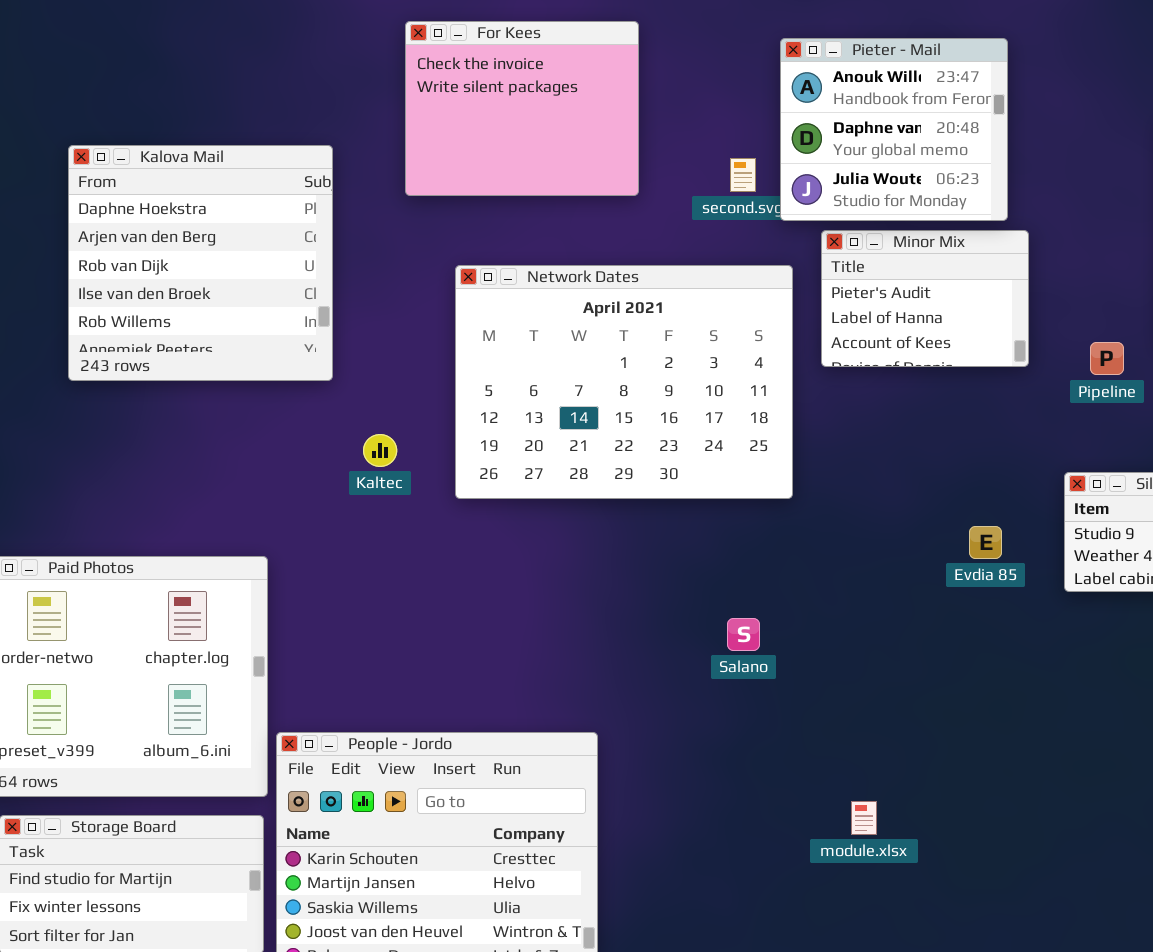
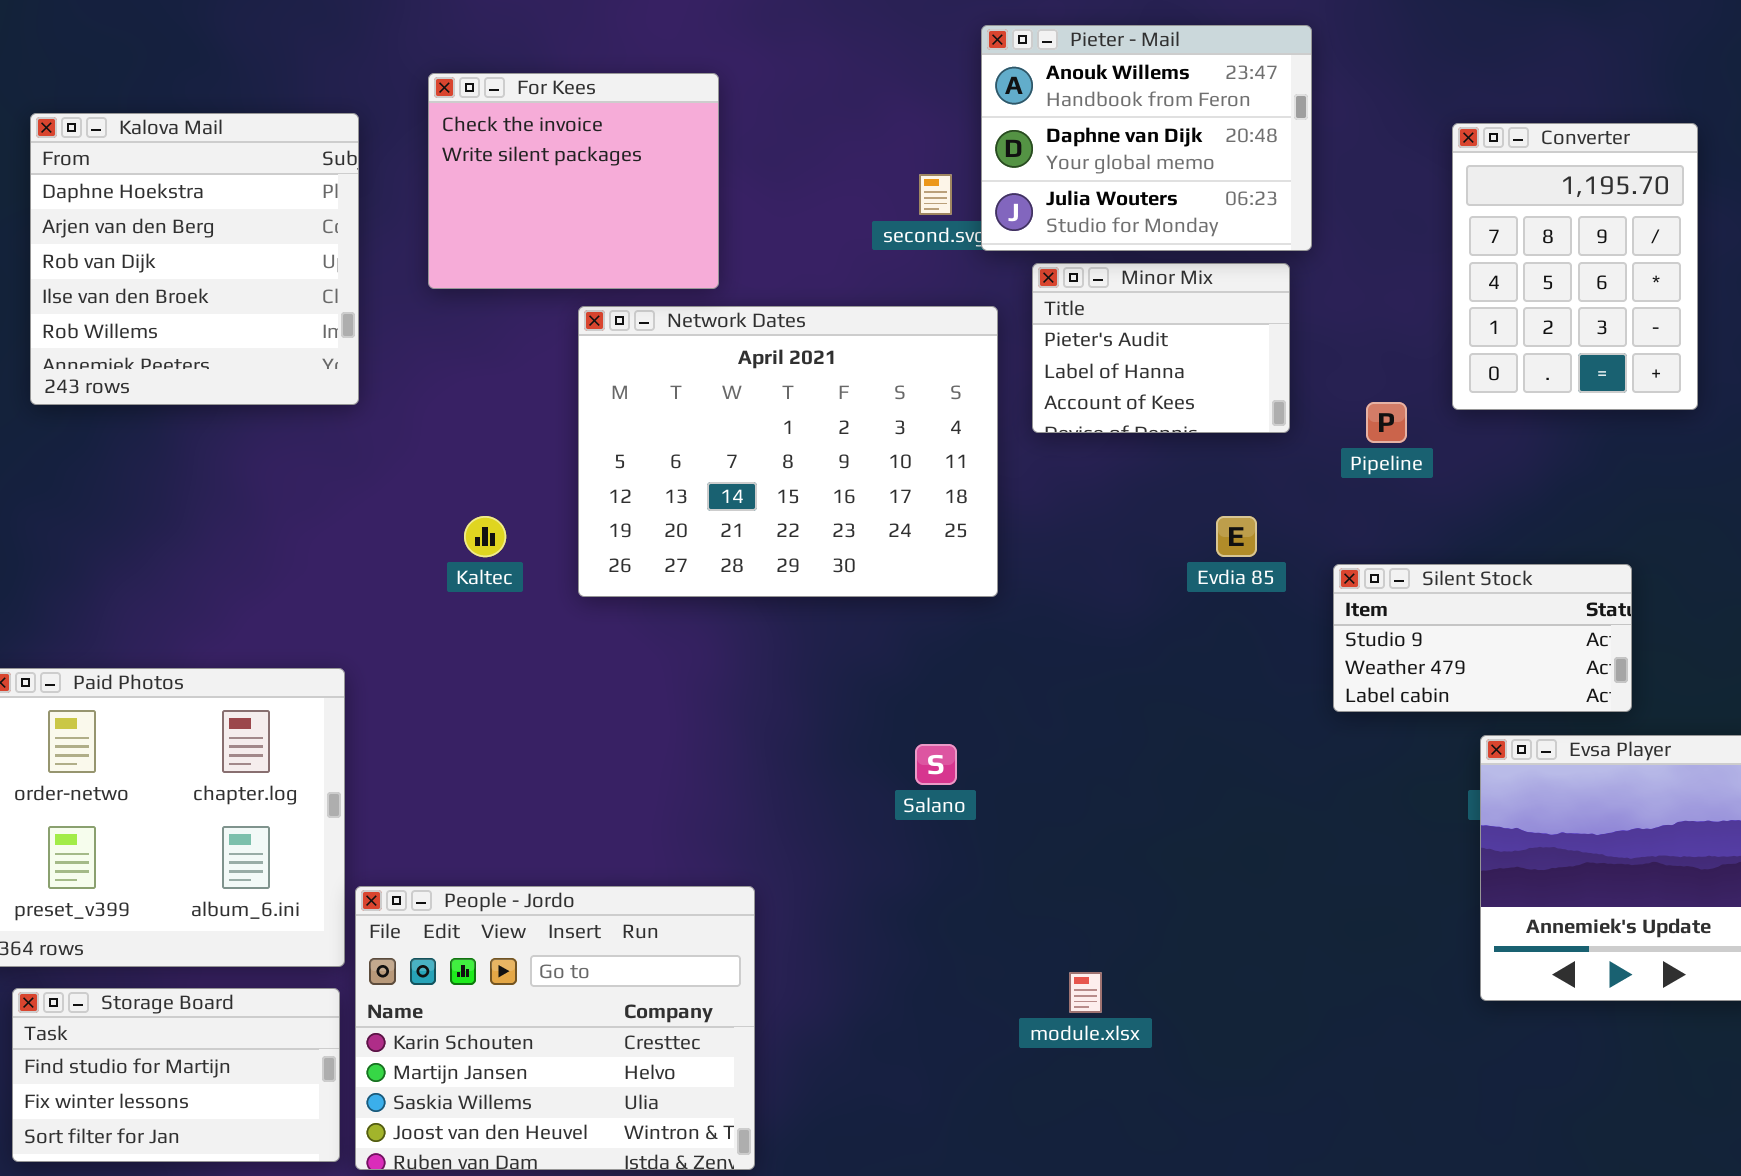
For Kees: [405,21,639,196] -> [428,73,719,289], moved
Pieter - Mail: [780,38,1008,221] -> [981,25,1312,251], resized
Kalova Mail: [68,145,333,381] -> [30,113,359,405], moved
Evdia 85: [969,526,1002,559] -> [1216,516,1257,557], moved

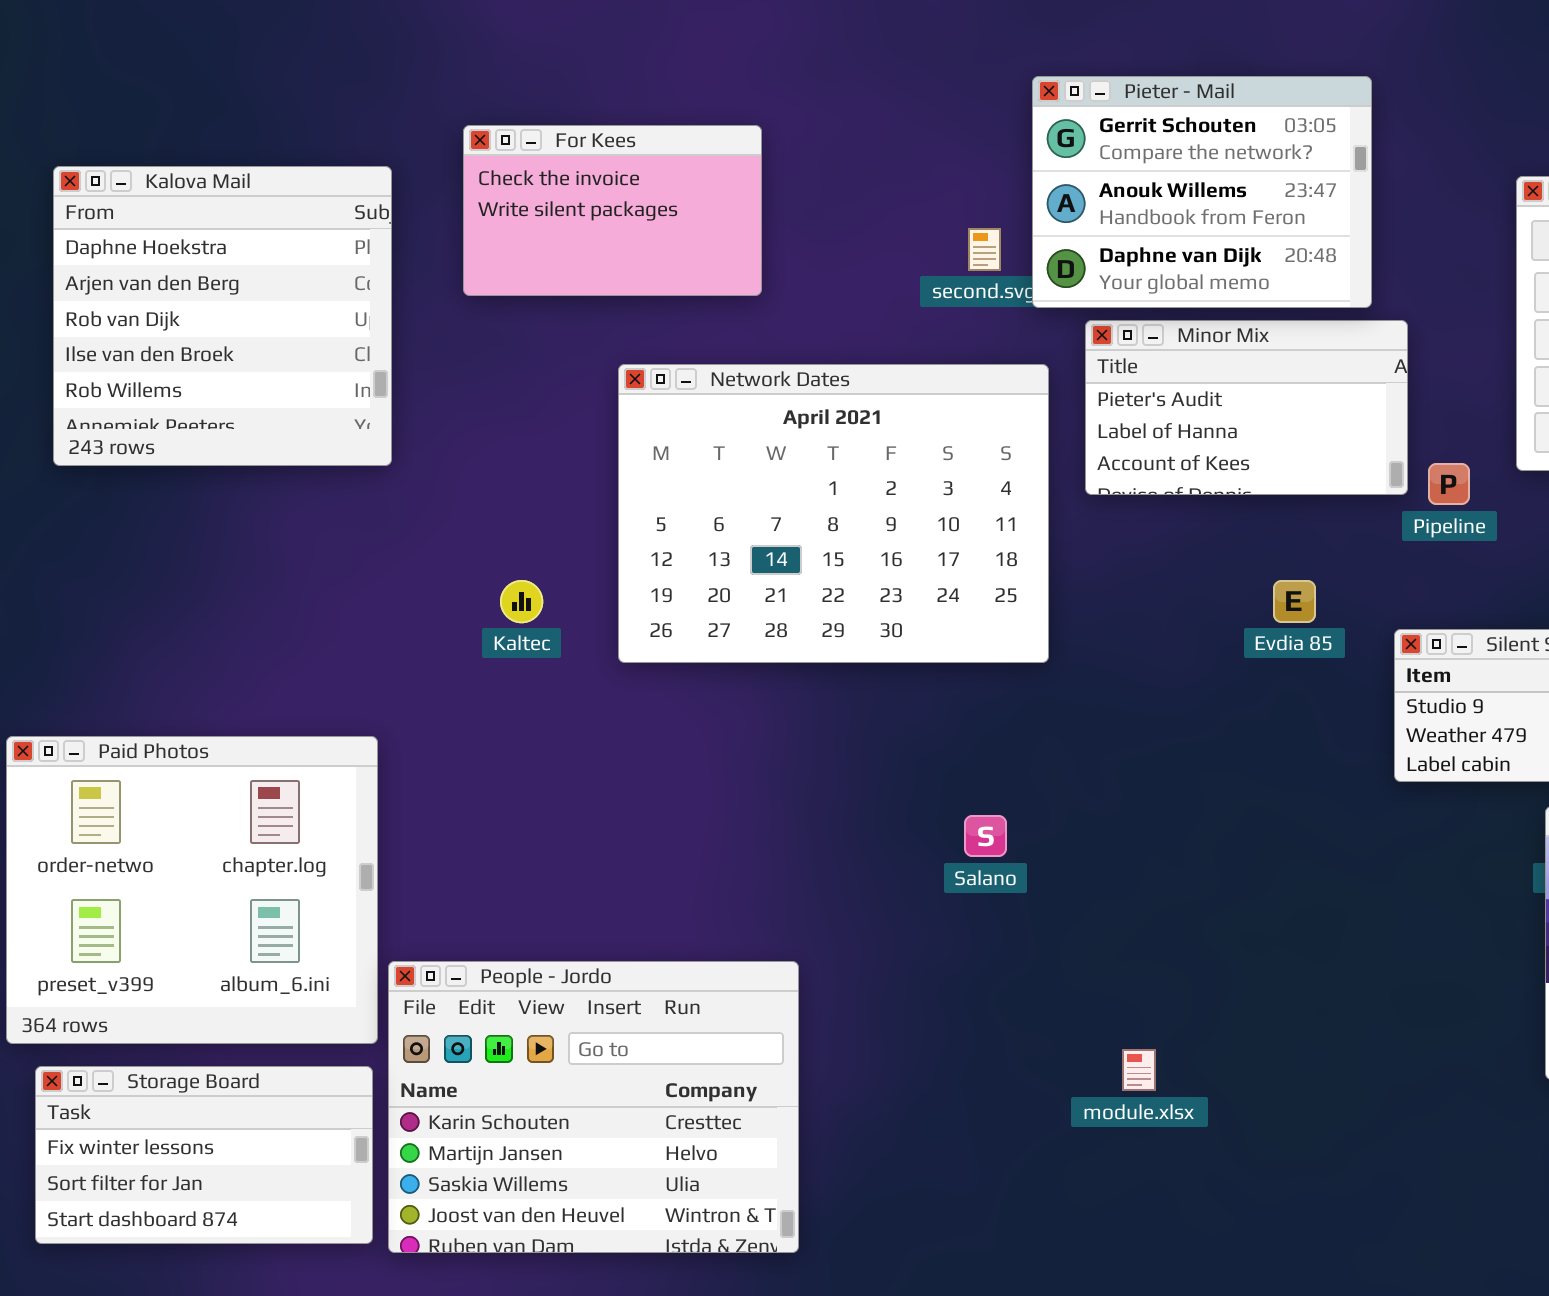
Pieter - Mail: [981,25,1312,251] -> [1032,76,1372,308], scrolled up 1 row
For Kees: [428,73,719,289] -> [463,125,762,296], resized
Minor Mix: [1032,263,1290,433] -> [1085,320,1408,495], resized
Storage Board: [12,988,340,1162] -> [35,1066,373,1244], scrolled down 1 row

